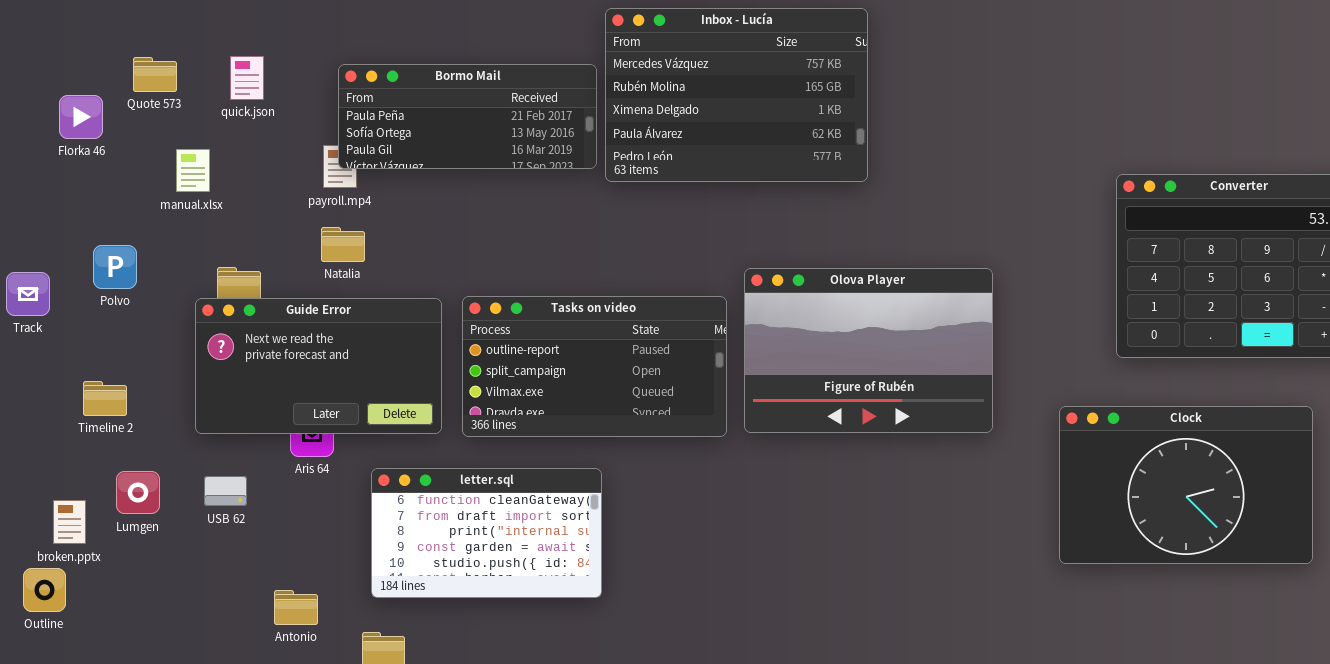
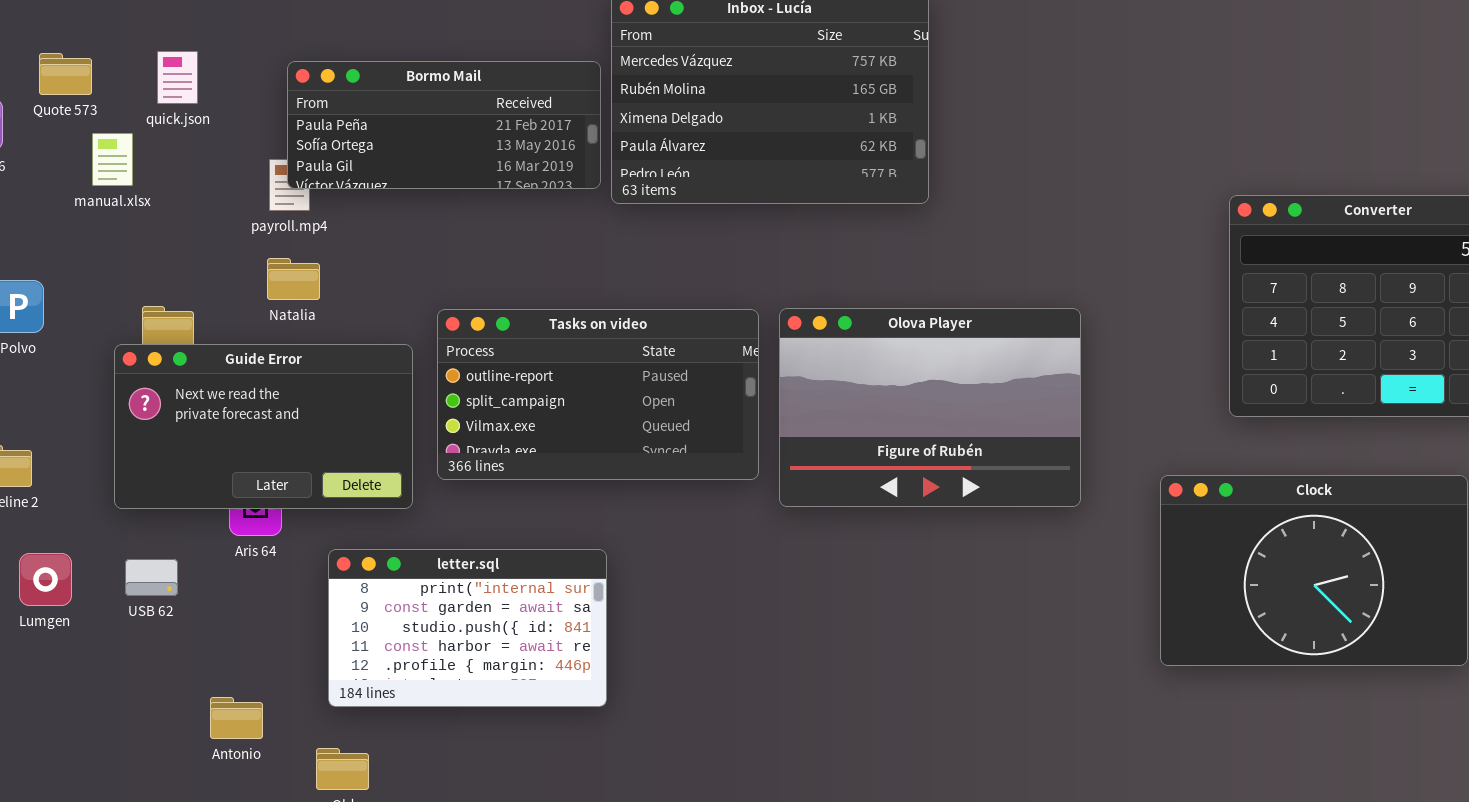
manual.xlsx: [176,149,210,192] -> [92,133,133,186], moved
Tasks on video: [462,296,727,437] -> [437,309,759,480], moved
letter.sql: [371,468,602,598] -> [328,549,607,707], scrolled down 2 rows

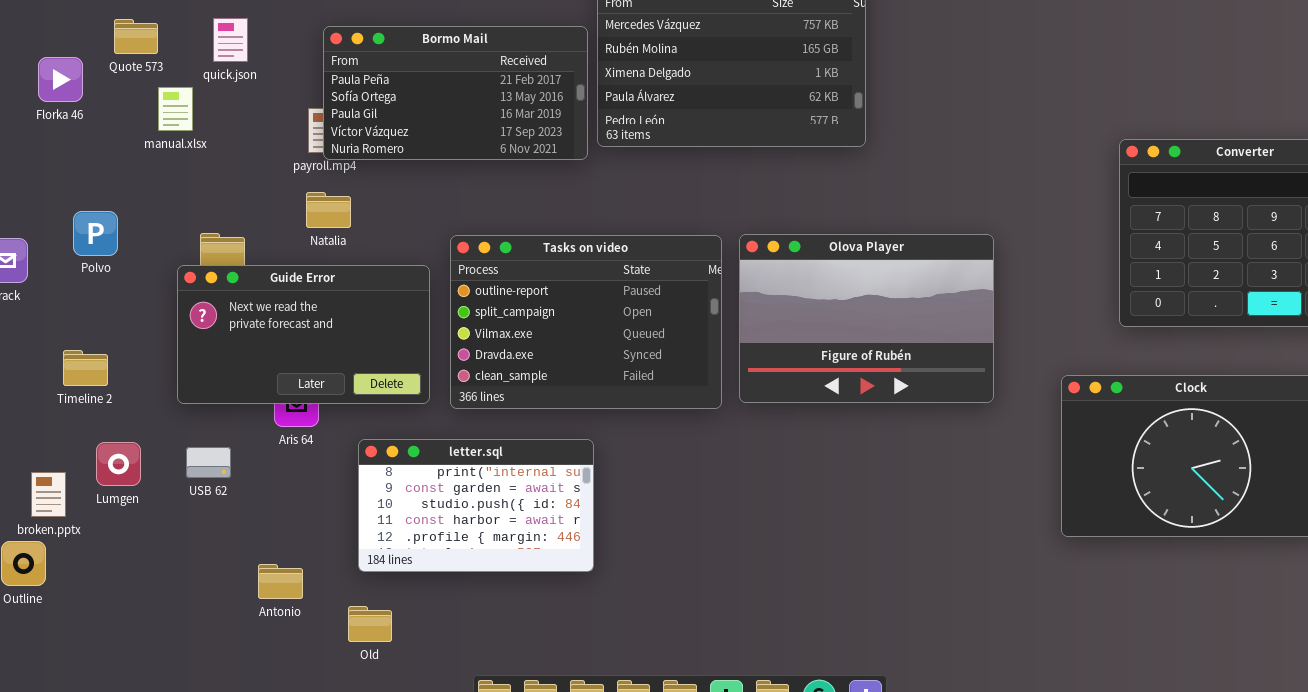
Bormo Mail: [287,61,601,189] -> [323,26,588,160], resized
Tasks on video: [437,309,759,480] -> [450,235,722,409], resized

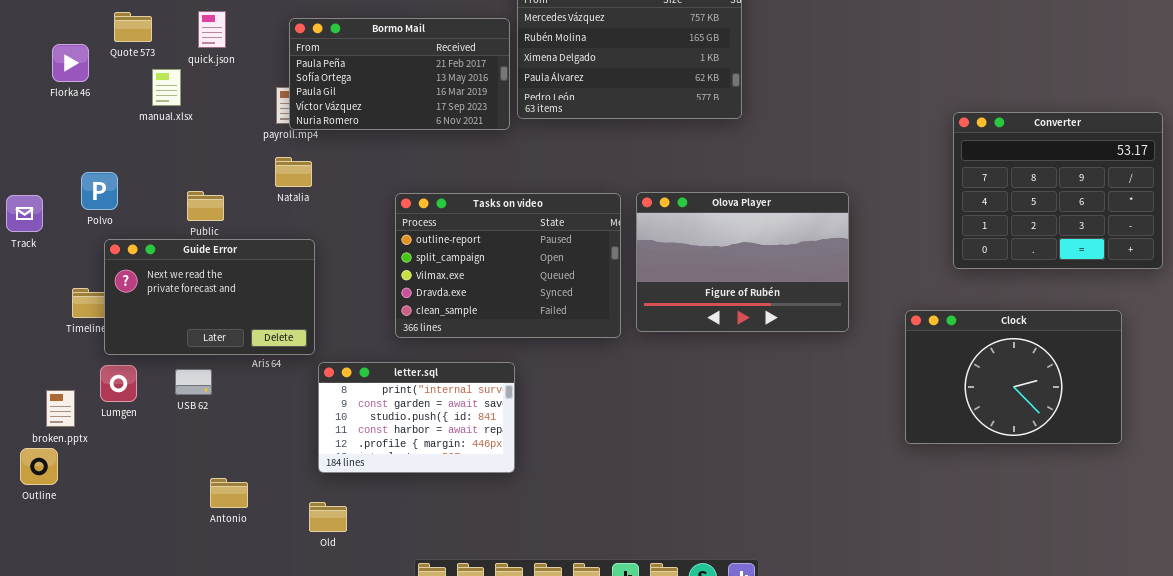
Guide Error: [177,265,430,404] -> [104,239,315,355], moved
Antonio: [258,564,303,599] -> [210,478,248,508], moved

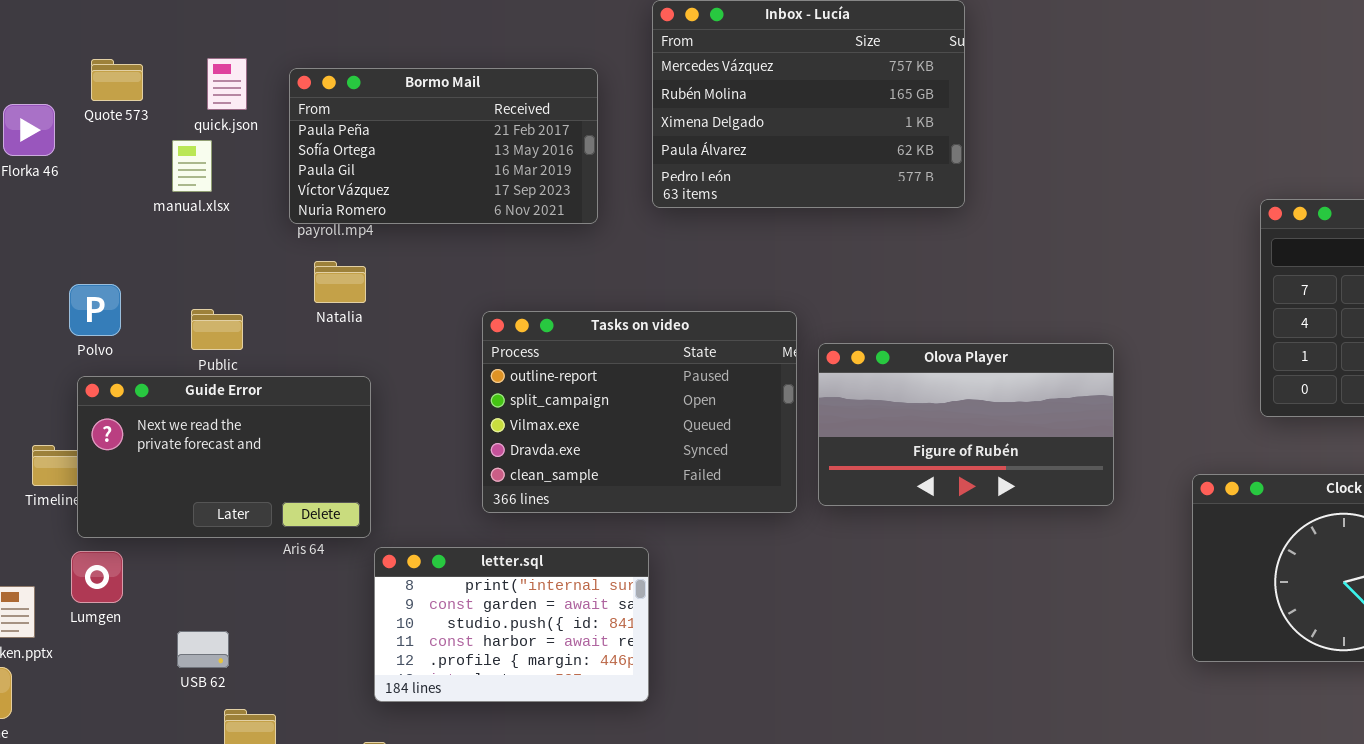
Bormo Mail: [289,18,510,130] -> [289,68,598,224], moved
manual.xlsx: [152,69,181,106] -> [172,140,212,192], moved
Polvo: [81,172,118,210] -> [69,284,121,336], moved
Olova Player: [636,192,849,332] -> [818,343,1114,506], resized
USB 62: [175,369,212,395] -> [177,631,229,668], moved

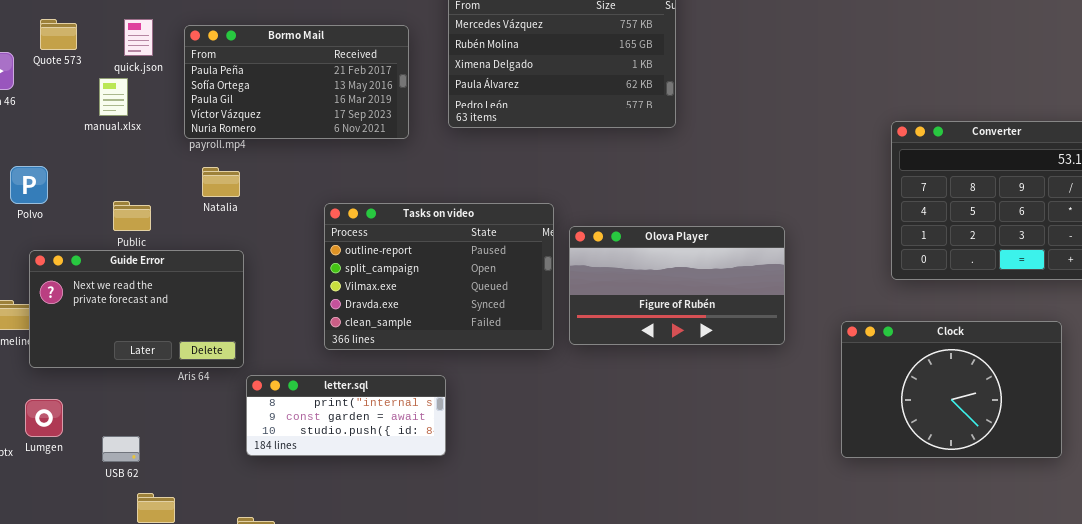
Polvo: [69,284,121,336] -> [10,166,48,204], moved
letter.sql: [374,547,649,702] -> [246,375,446,456], resized
Lumgen: [71,551,123,603] -> [25,399,63,437], moved

